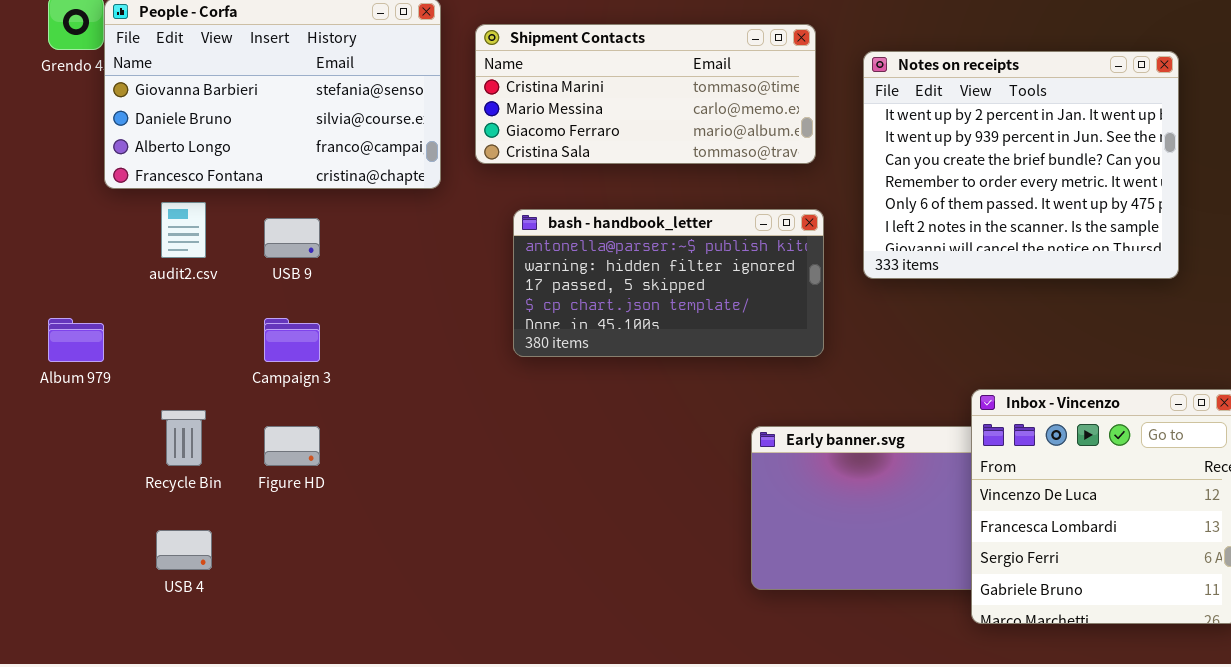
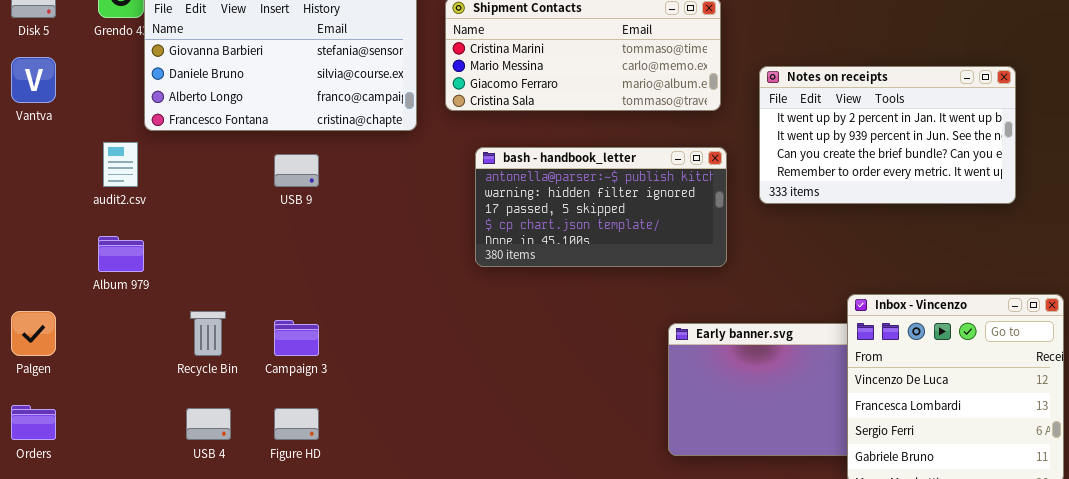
Notes on receipts: [863,51,1179,279] -> [759,66,1016,204], resized
audit2.csv: [161,202,206,258] -> [103,142,138,187], moved
Campaign 3: [264,318,320,362] -> [274,320,319,356], moved
Figure HD: [264,426,320,466] -> [274,408,319,440], moved

